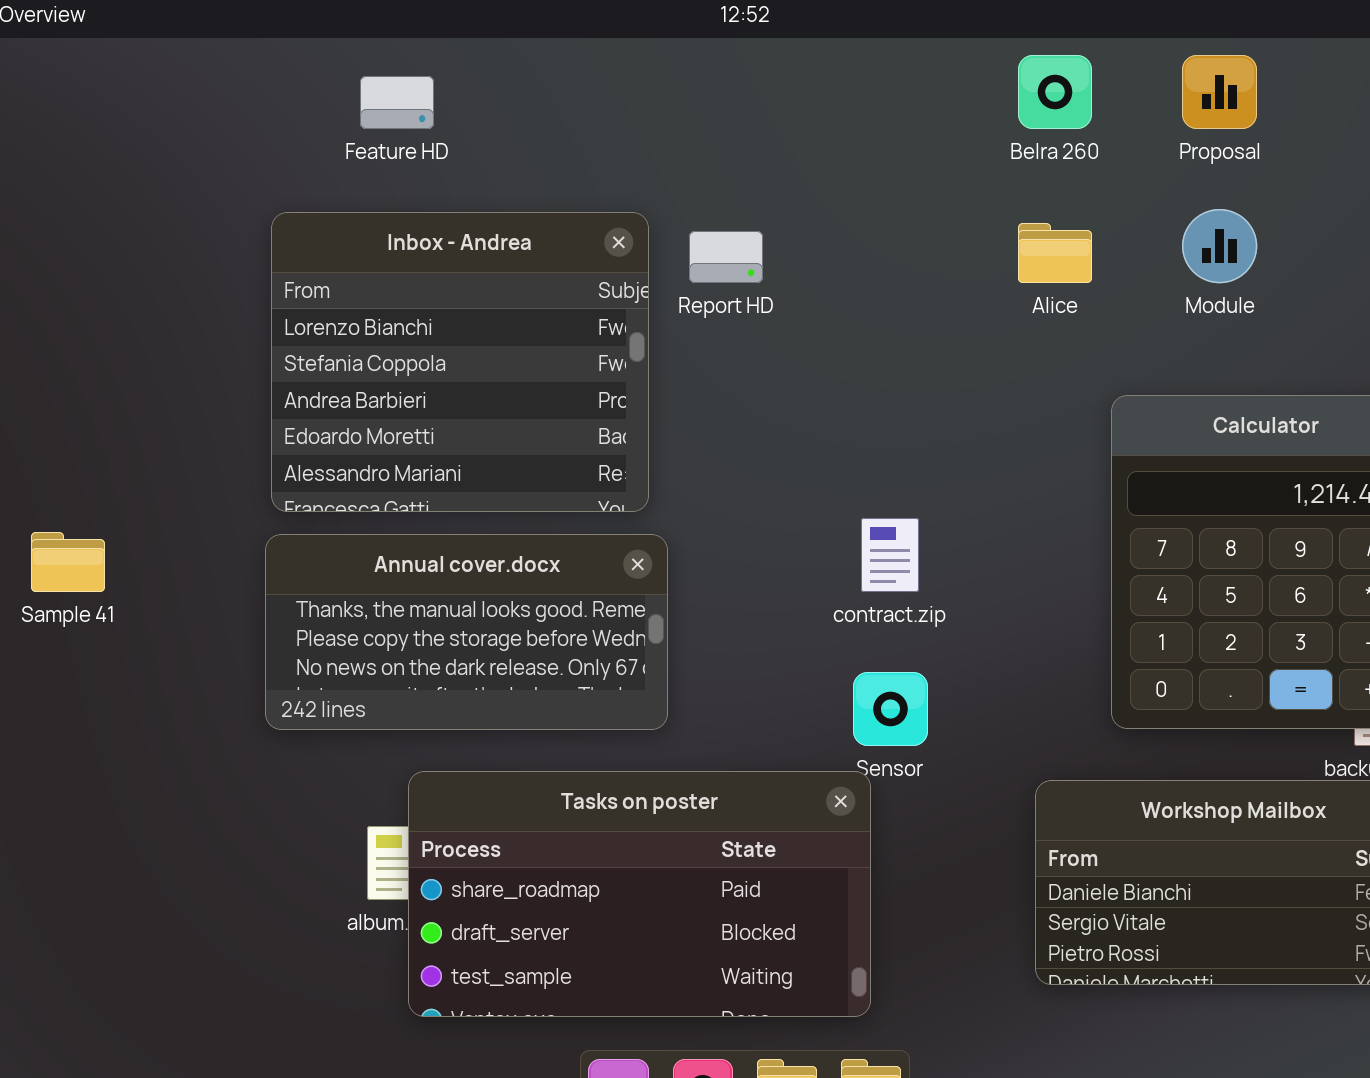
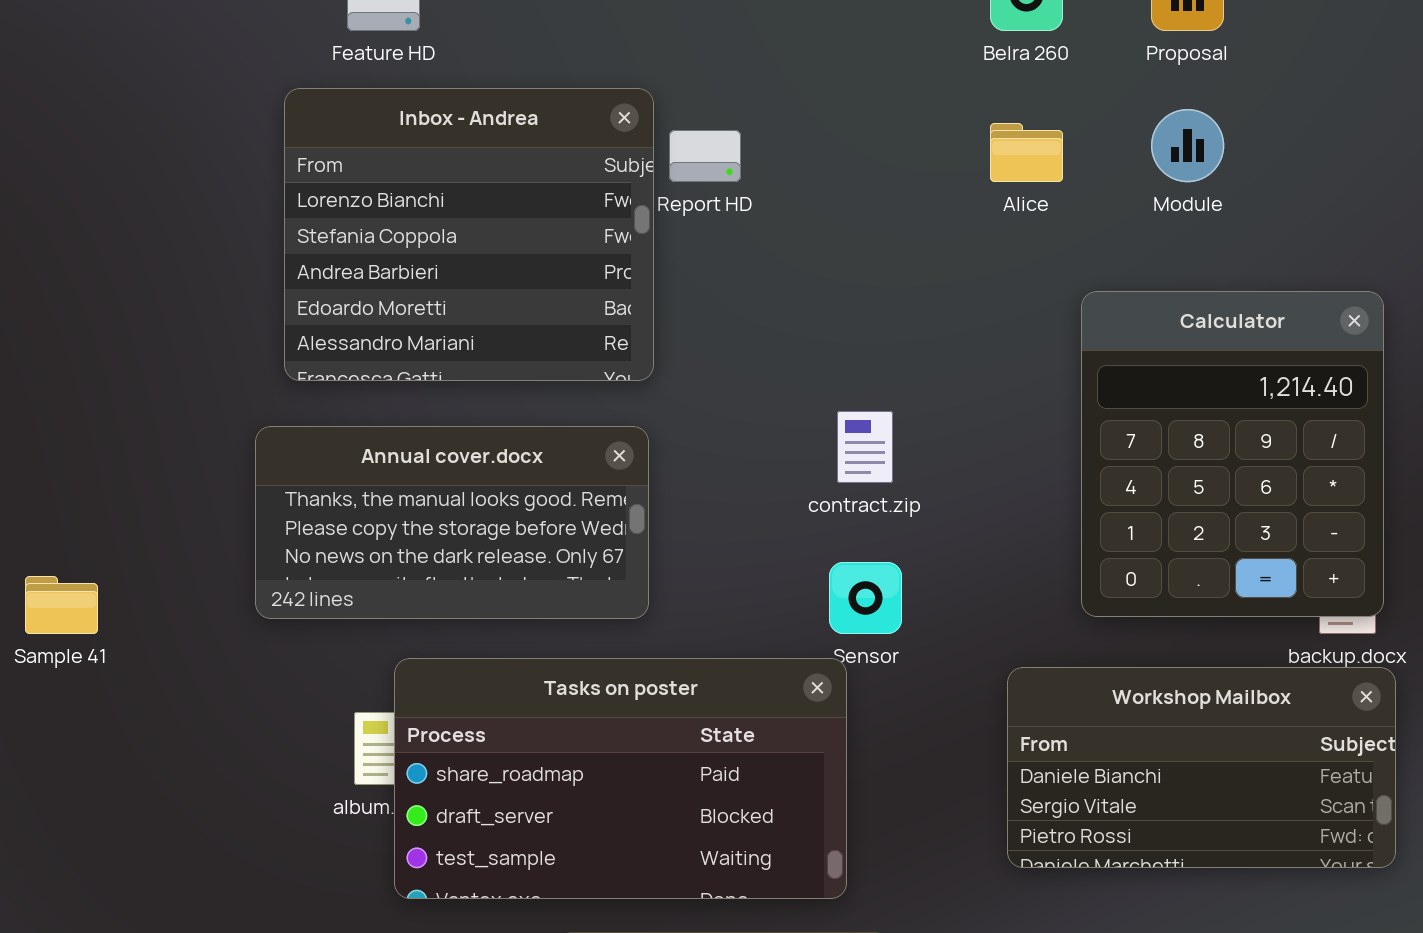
Inbox - Andrea: [271,212,649,512] -> [284,88,654,381], moved
Sample 41: [31,532,105,592] -> [25,576,98,634], moved

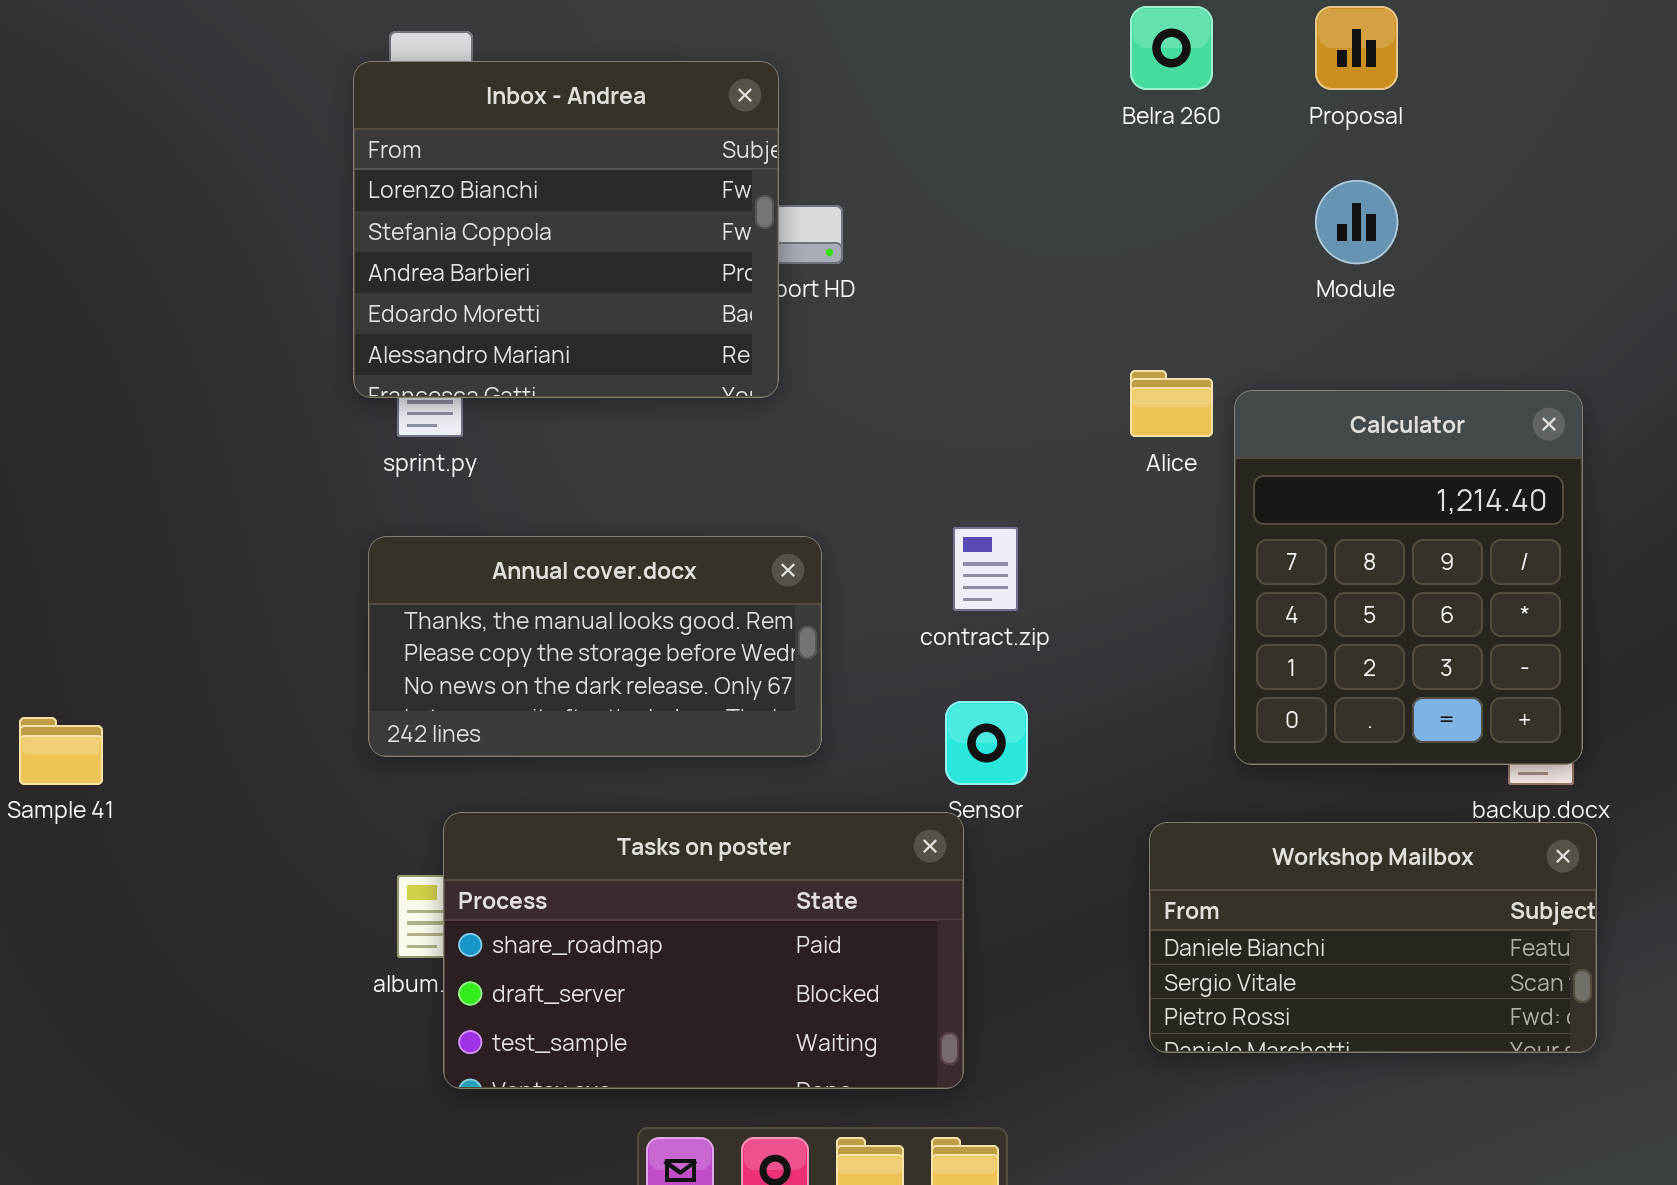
Inbox - Andrea: [284,88,654,381] -> [353,61,779,398], moved
Alice: [990,123,1063,182] -> [1130,370,1213,437], moved
Annual cover.docx: [255,426,649,619] -> [368,536,822,757], moved

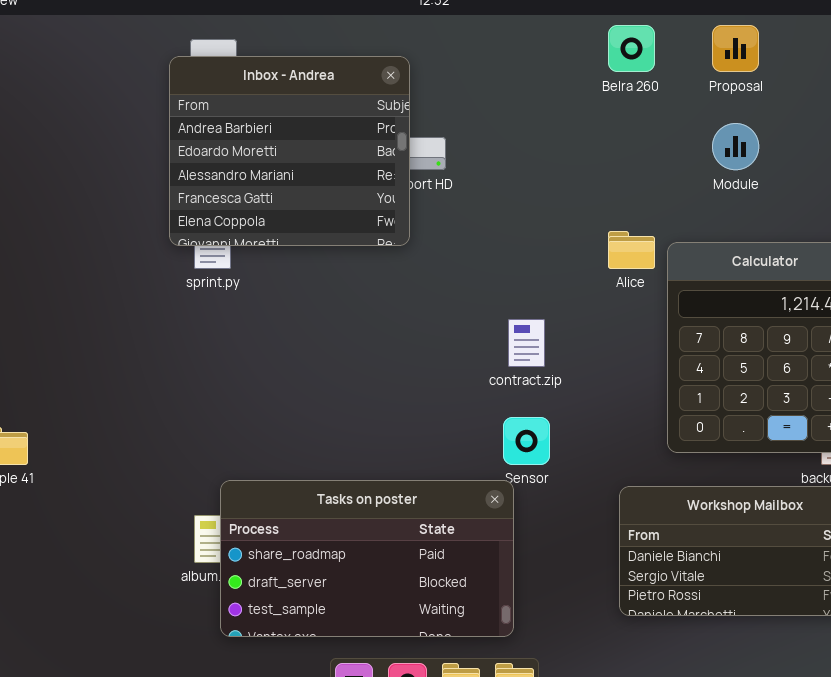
Inbox - Andrea: [353,61,779,398] -> [169,56,410,246], scrolled down 2 rows
Annual cover.docx: [368,536,822,757] -> none, closed

